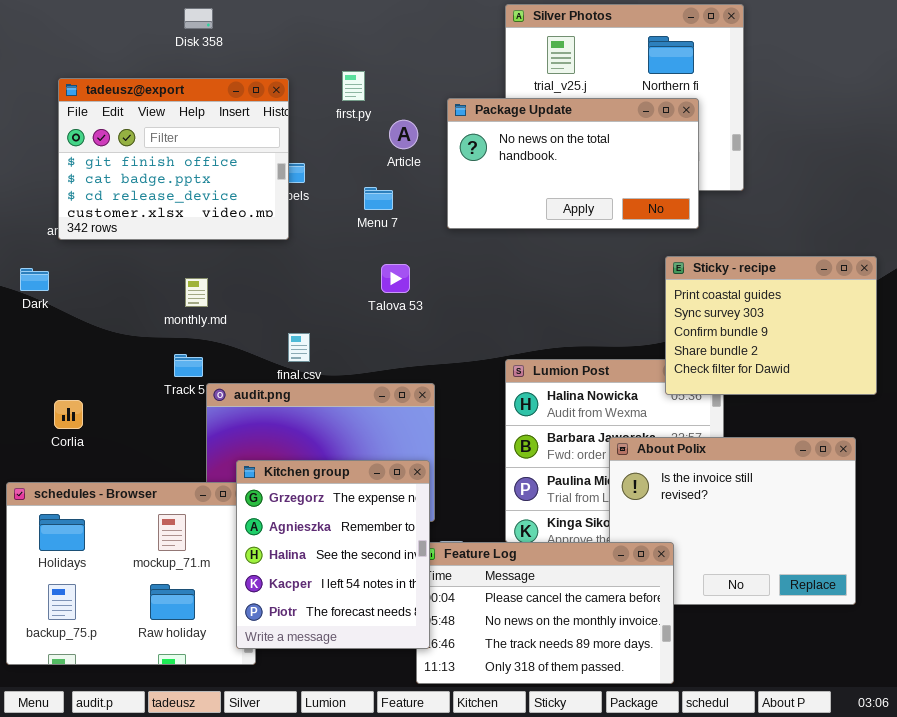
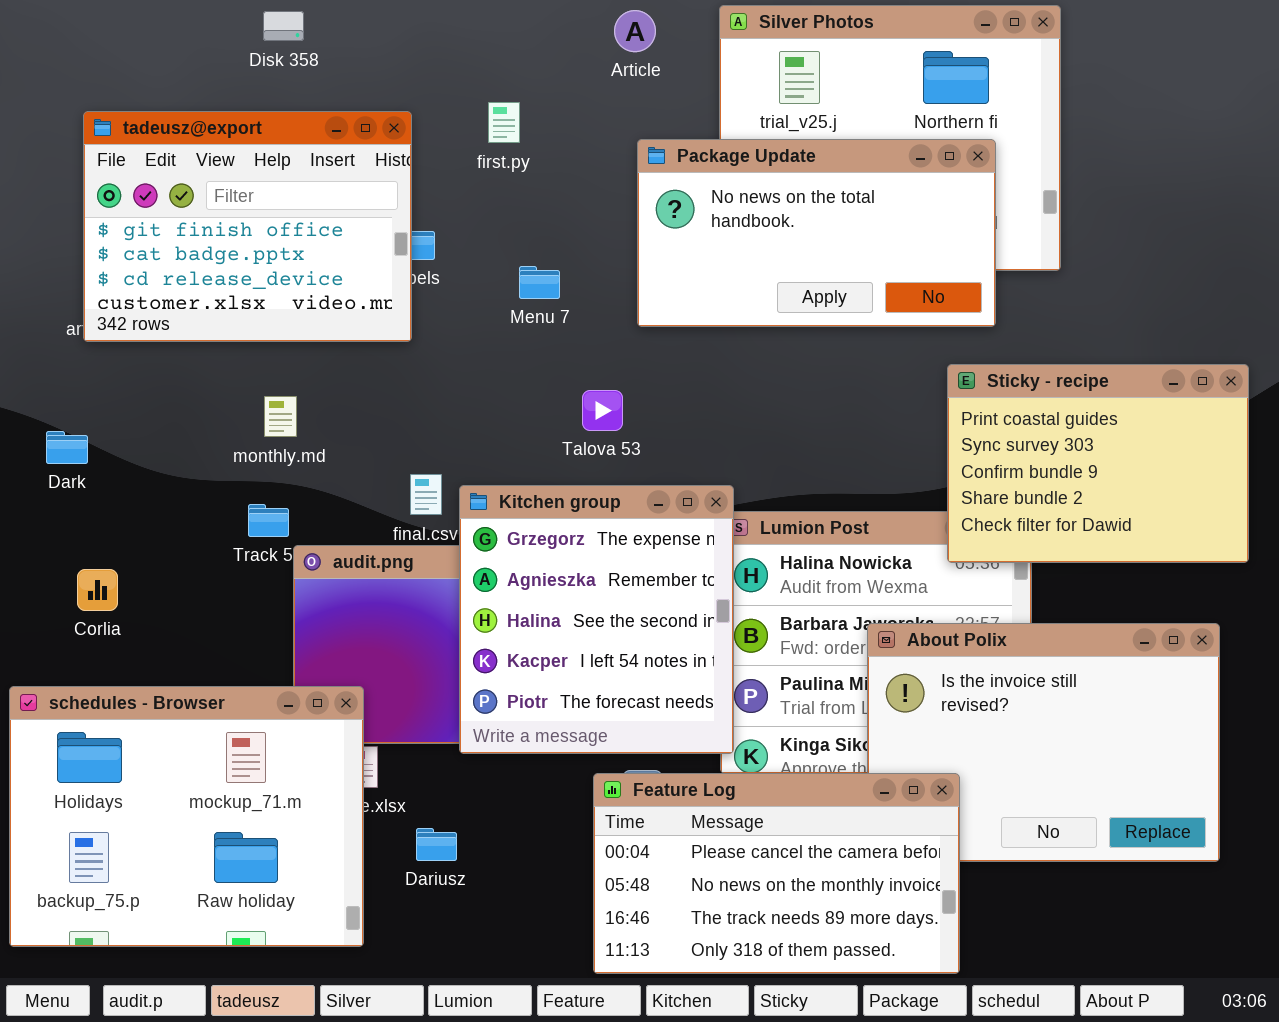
Article: [389,120,418,149] -> [614,10,656,52], moved
Talova 53: [381,264,410,293] -> [582,390,623,431], moved
Dark: [20,268,49,291] -> [46,431,88,464], moved
Kitchen group: [236,460,430,649] -> [459,485,734,754], moved

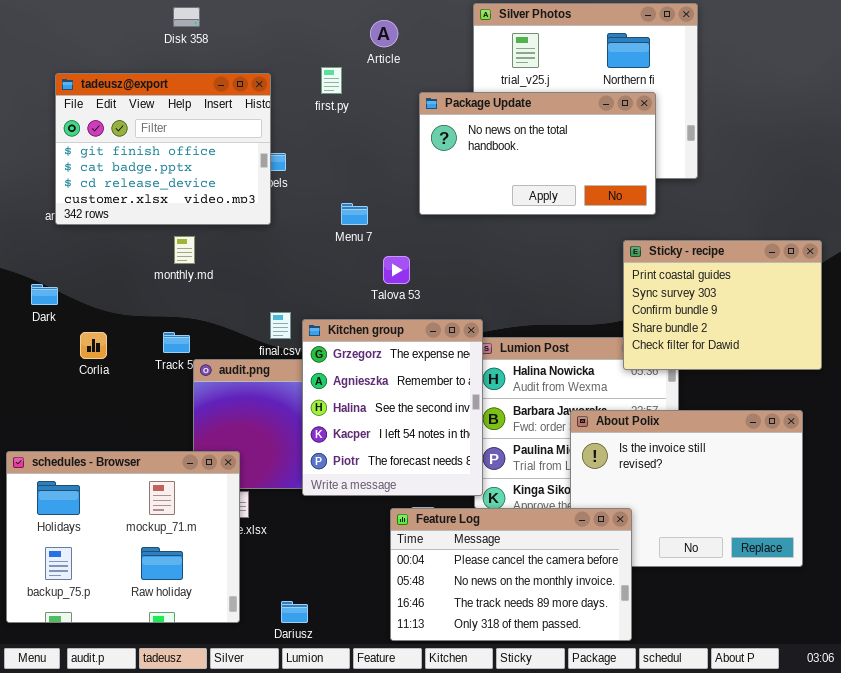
Article: [614,10,656,52] -> [370,20,398,47], moved
Menu 7: [519,266,560,299] -> [341,203,368,225], moved
monthly.md: [264,396,297,437] -> [174,236,195,264], moved
Corlia: [77,569,118,611] -> [80,332,107,359], moved
Dariusz: [416,828,457,861] -> [281,601,308,623], moved

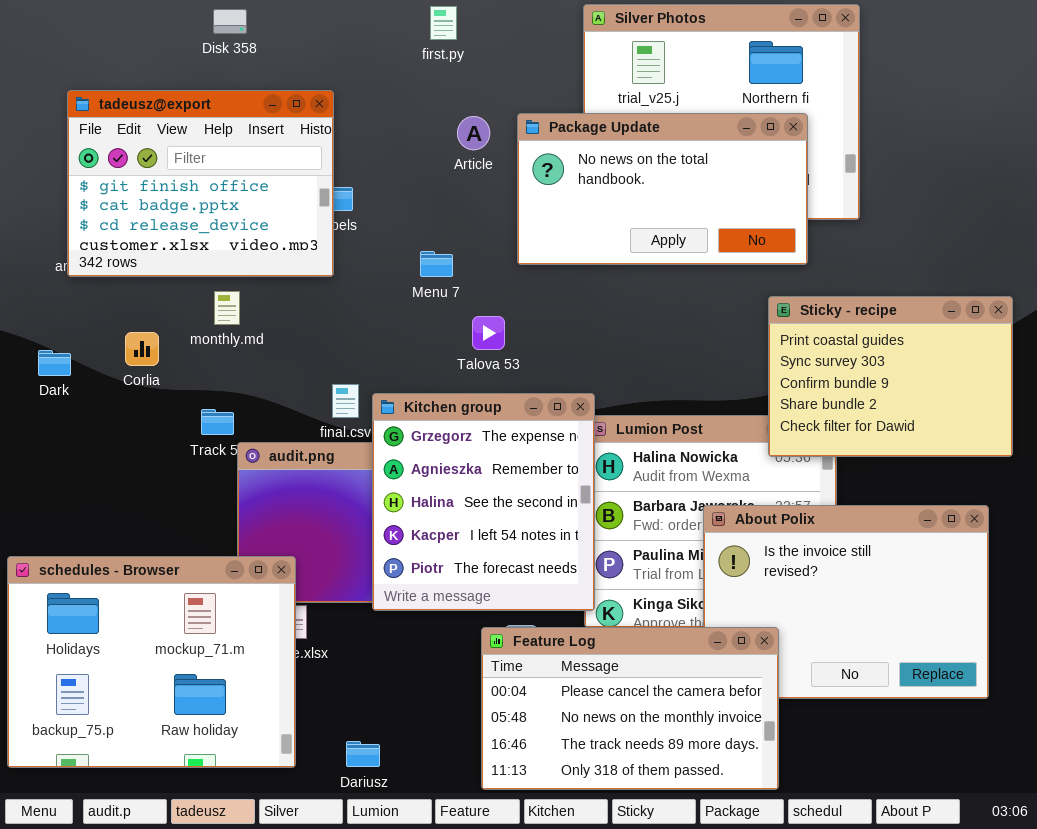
Article: [370,20,398,47] -> [457,116,490,150], moved
first.py: [321,67,342,94] -> [430,6,457,40], moved
Corlia: [80,332,107,359] -> [125,332,159,366], moved

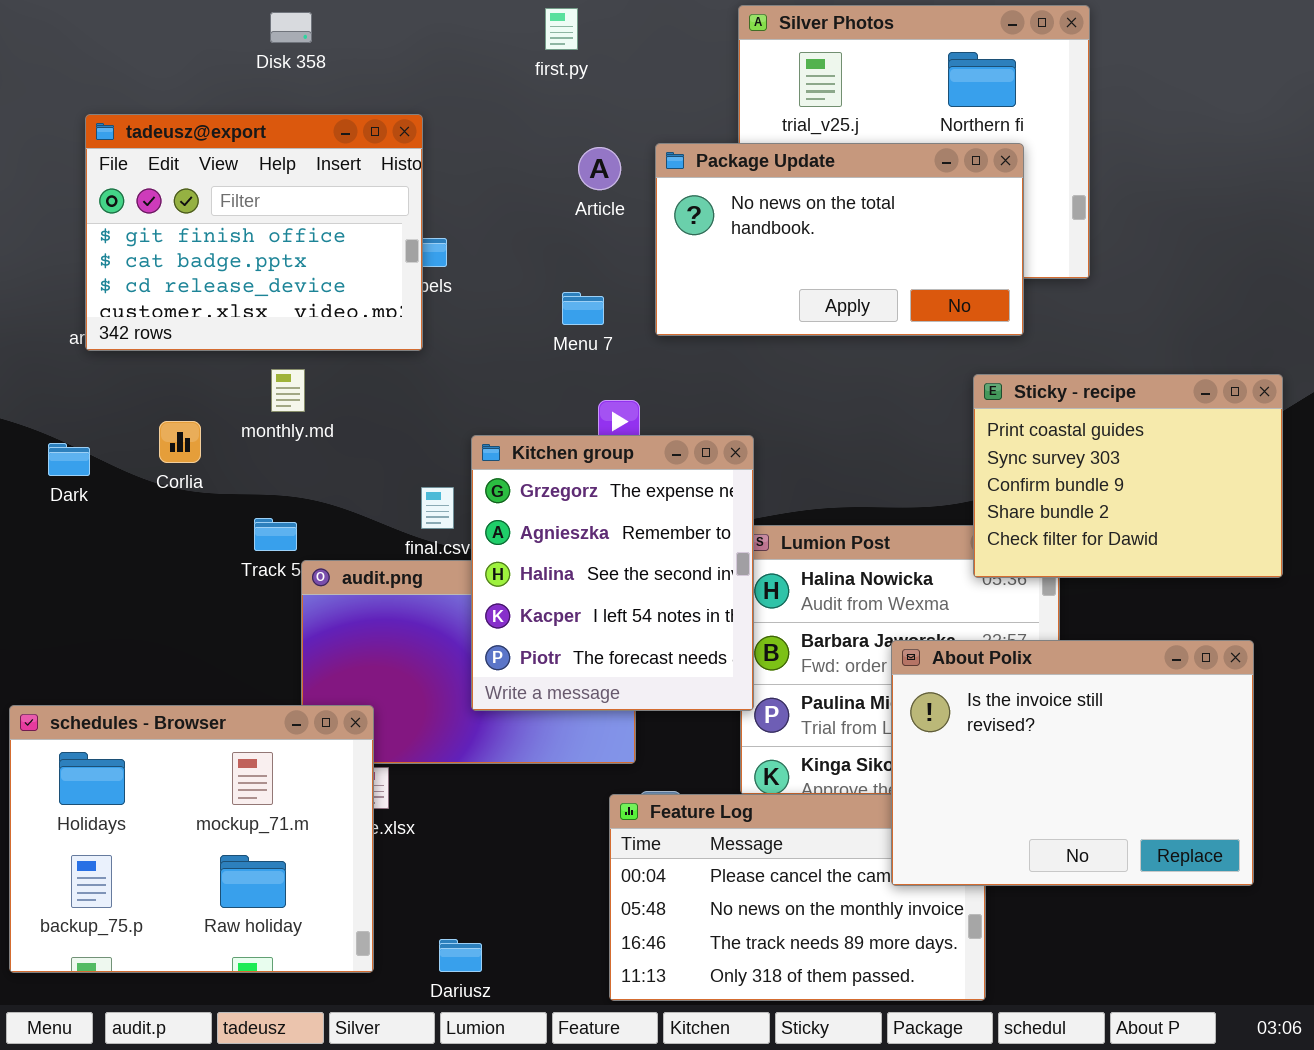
Menu 7: [420,251,453,277] -> [562,292,604,325], moved
Kitchen group: [372,393,595,611] -> [471,435,754,711], moved
About Polix: [703,505,989,699] -> [891,640,1254,886], raised

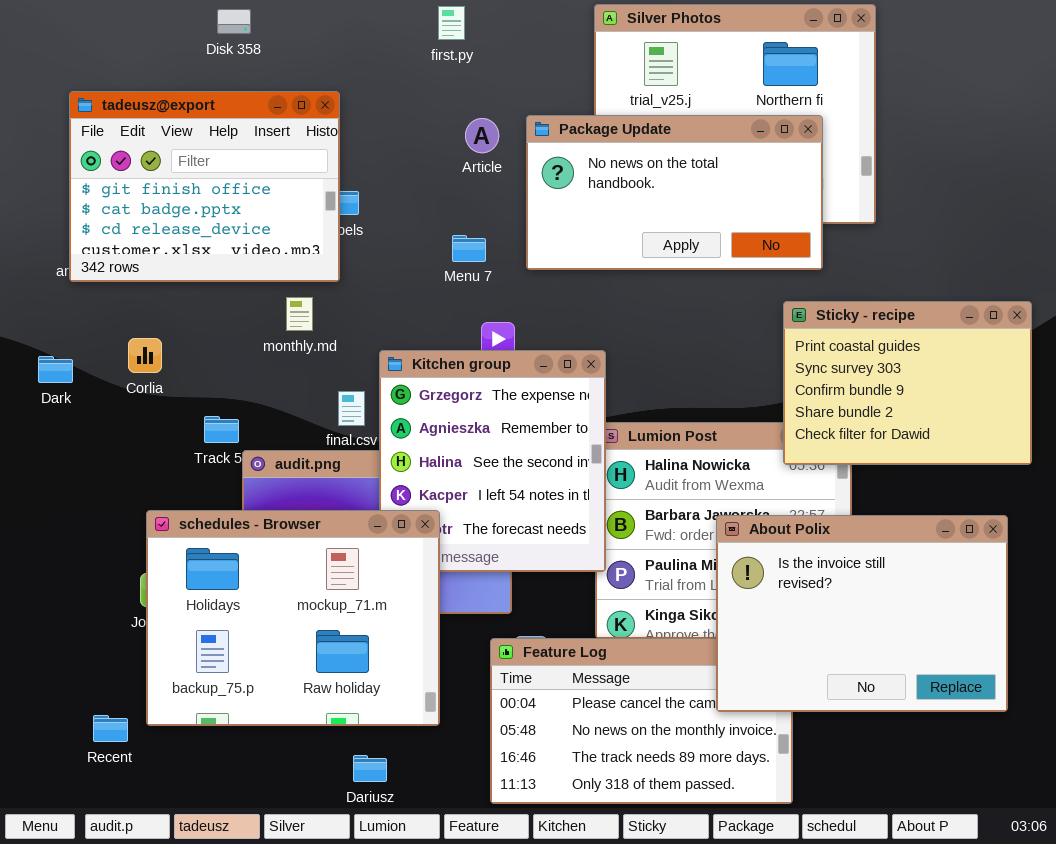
monthly.md: [271,369,305,412] -> [286,297,313,331], moved
schedules - Browser: [9,705,374,973] -> [146,510,440,726], moved

